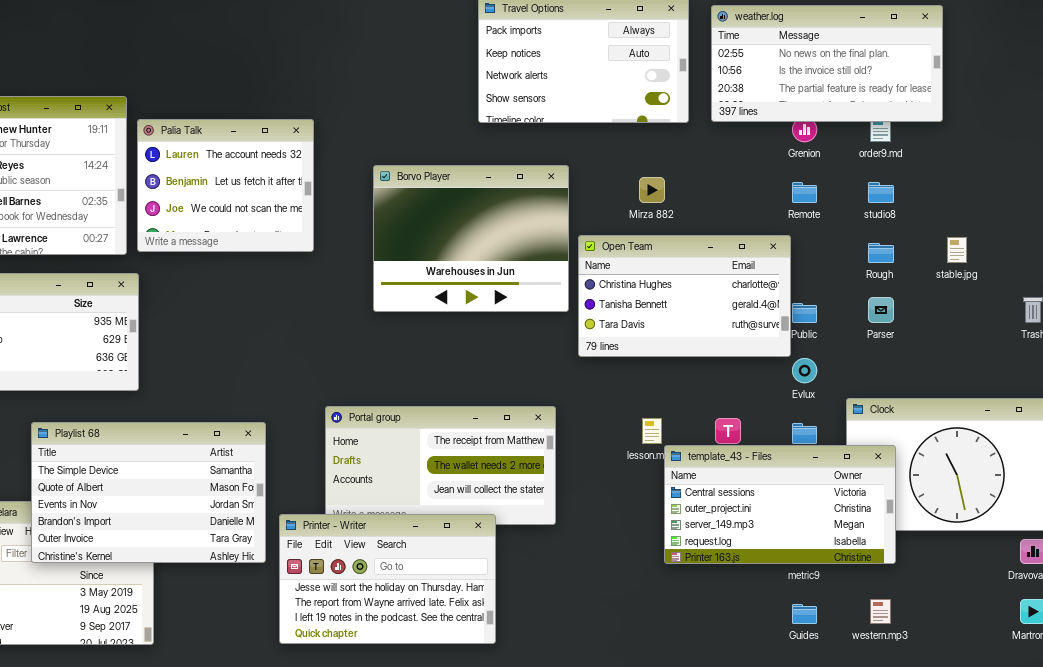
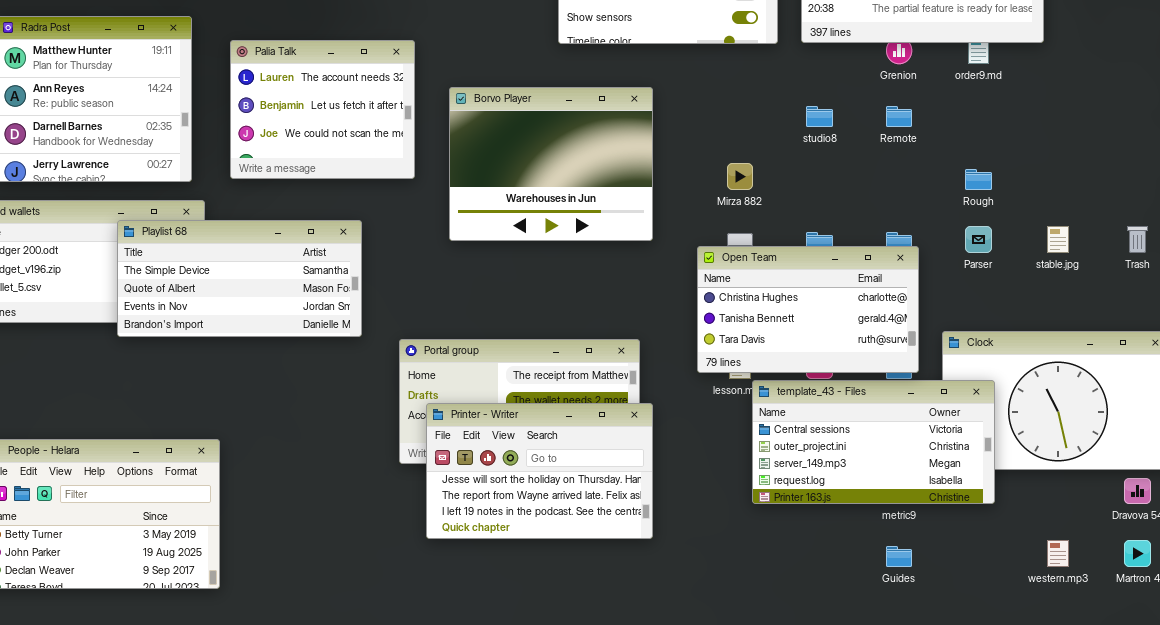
Palia Talk: [137,119,314,252] -> [230,40,415,179], moved
Mirza 882: [639,177,665,203] -> [727,163,753,190], moved
studio8: [868,182,894,203] -> [806,106,833,127], moved
Open Team: [578,235,791,357] -> [697,246,919,373], moved
stable.jpg: [947,237,967,263] -> [1047,226,1069,253], moved
Playlist 68: [31,422,266,563] -> [117,220,362,337], moved, resized
Printer - Writer: [279,514,496,644] -> [426,403,653,539], moved
western.mp3: [870,599,891,624] -> [1047,540,1069,567], moved

